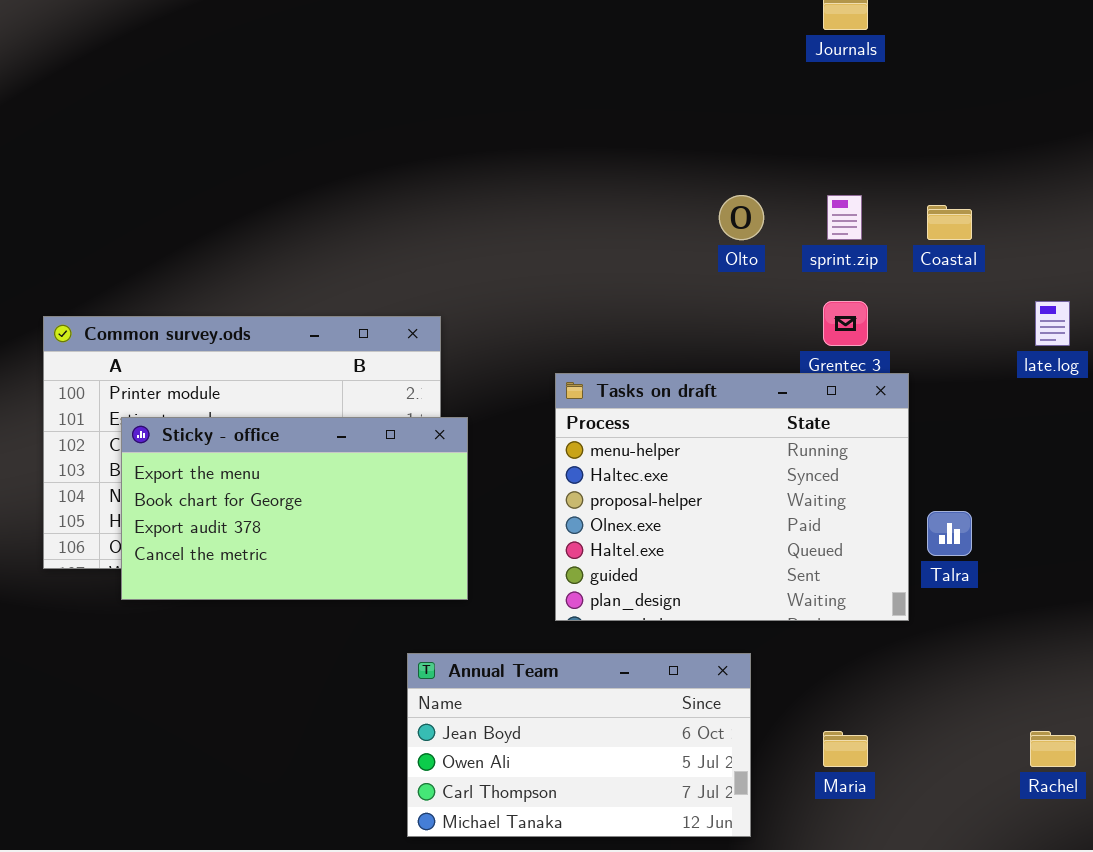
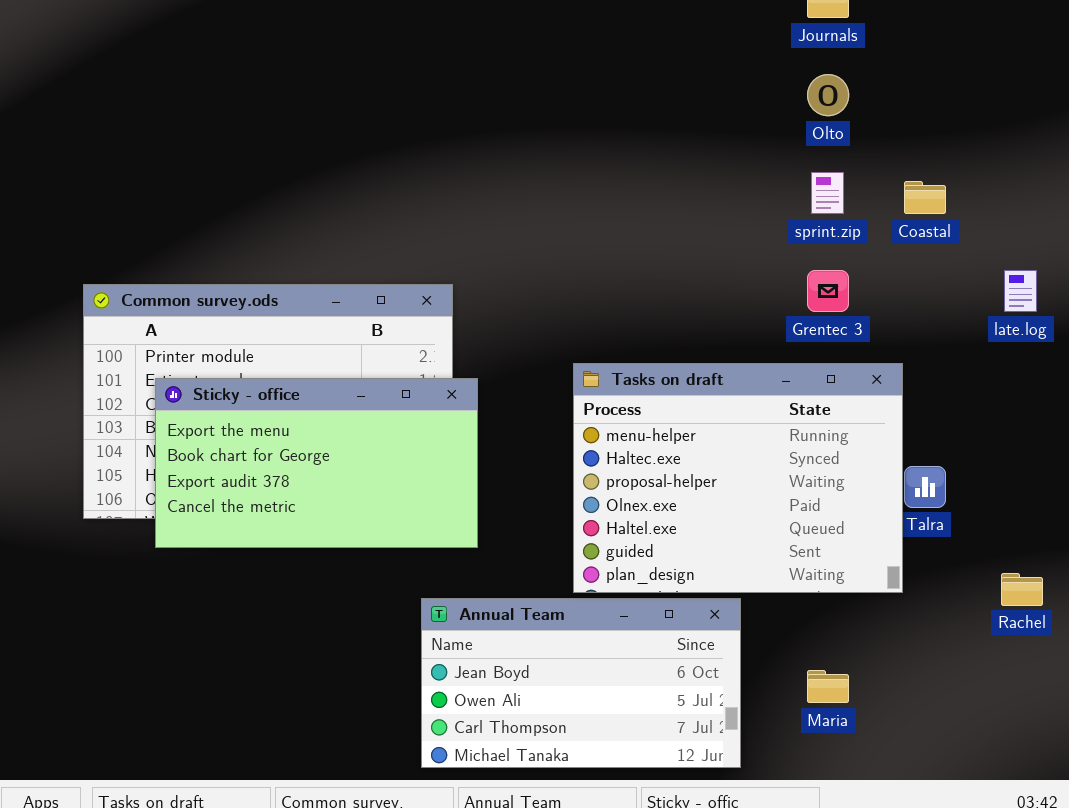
Olto: [719,195,764,240] -> [807,74,849,116], moved
Tasks on draft: [555,373,909,621] -> [573,363,903,593], moved
Rachel: [1030,731,1076,767] -> [1001,573,1043,606], moved

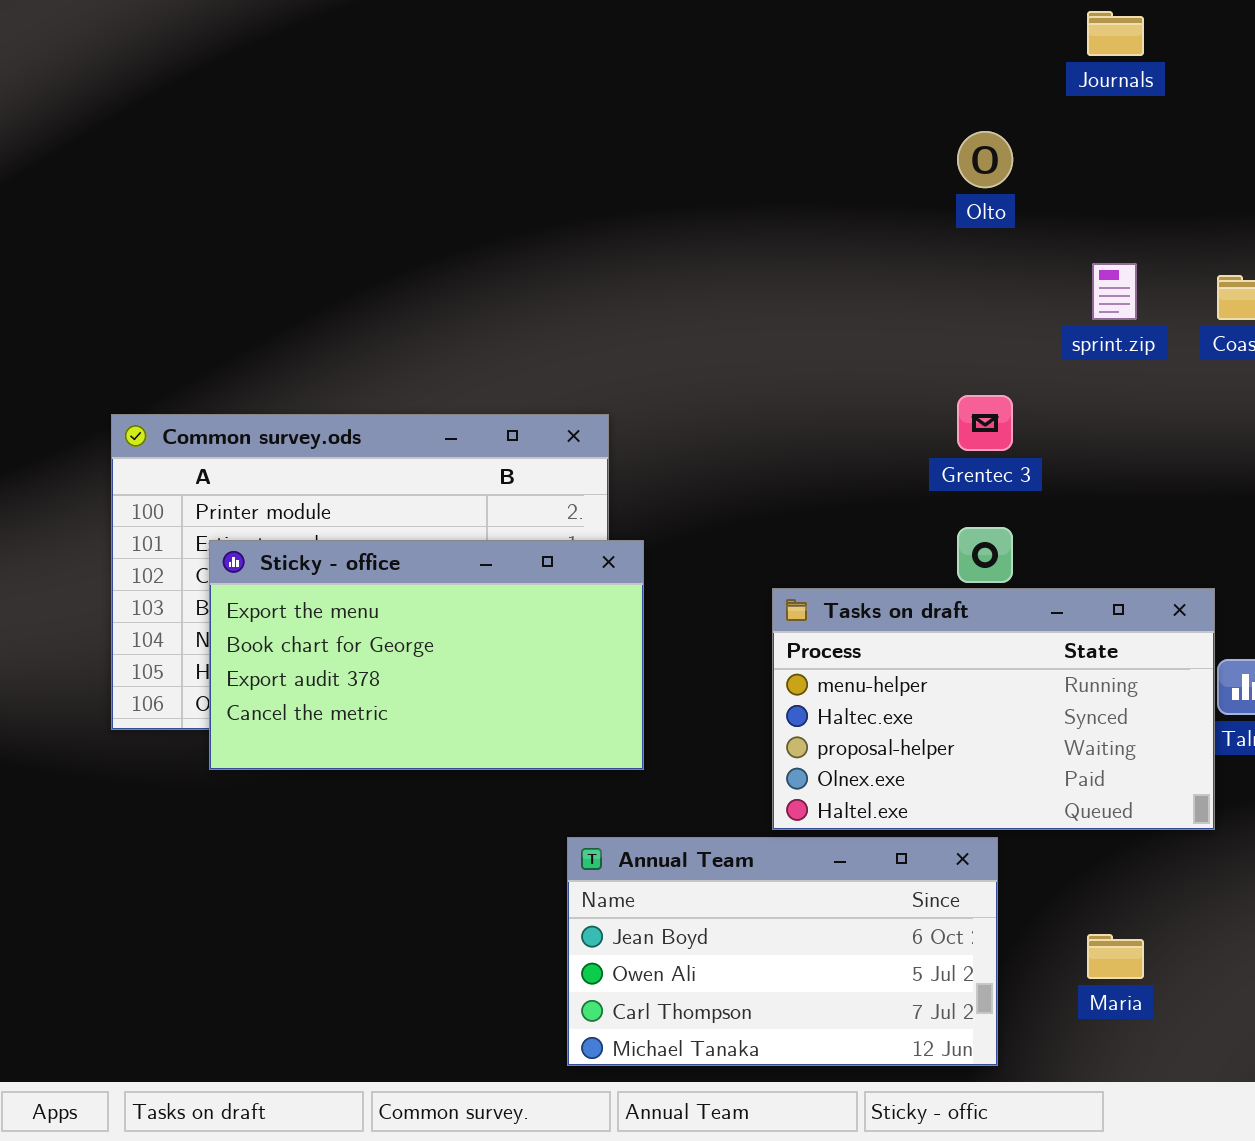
Olto: [807,74,849,116] -> [957,131,1013,188], moved
Grentec 3: [807,270,849,312] -> [957,395,1013,451], moved
Tasks on draft: [573,363,903,593] -> [772,588,1215,830], resized

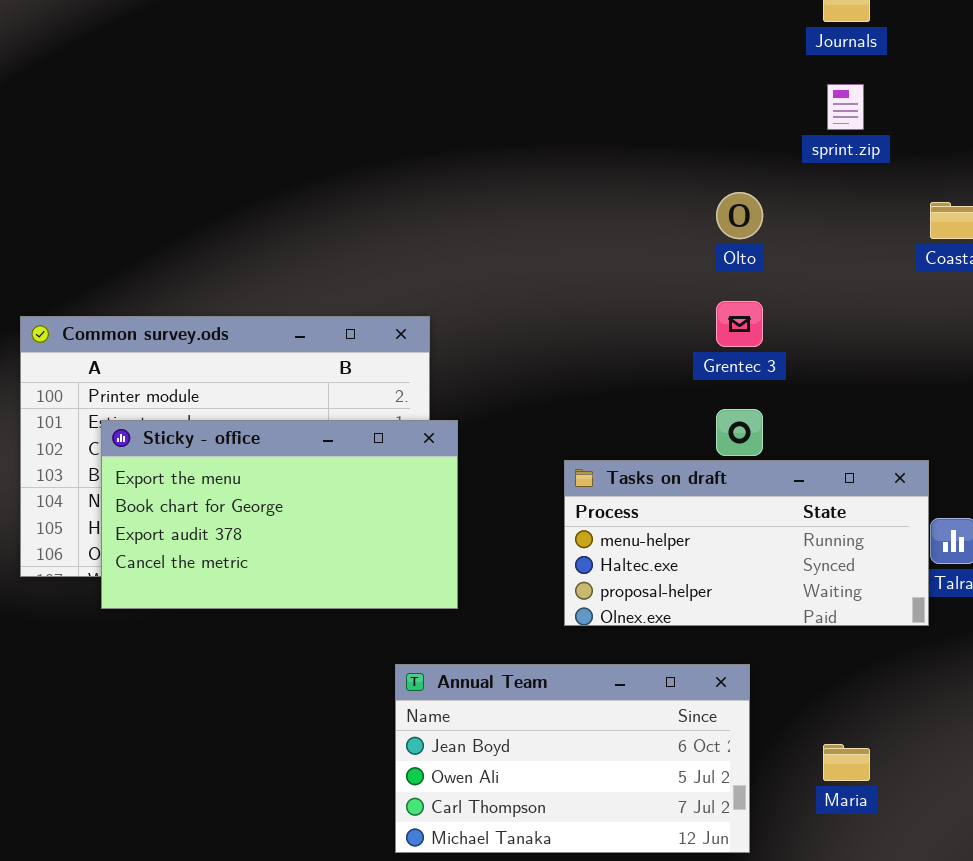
Olto: [957,131,1013,188] -> [716,192,763,239], moved
sprint.zip: [1092,263,1137,320] -> [827,84,864,130], moved
Tasks on draft: [772,588,1215,830] -> [564,460,929,626], resized

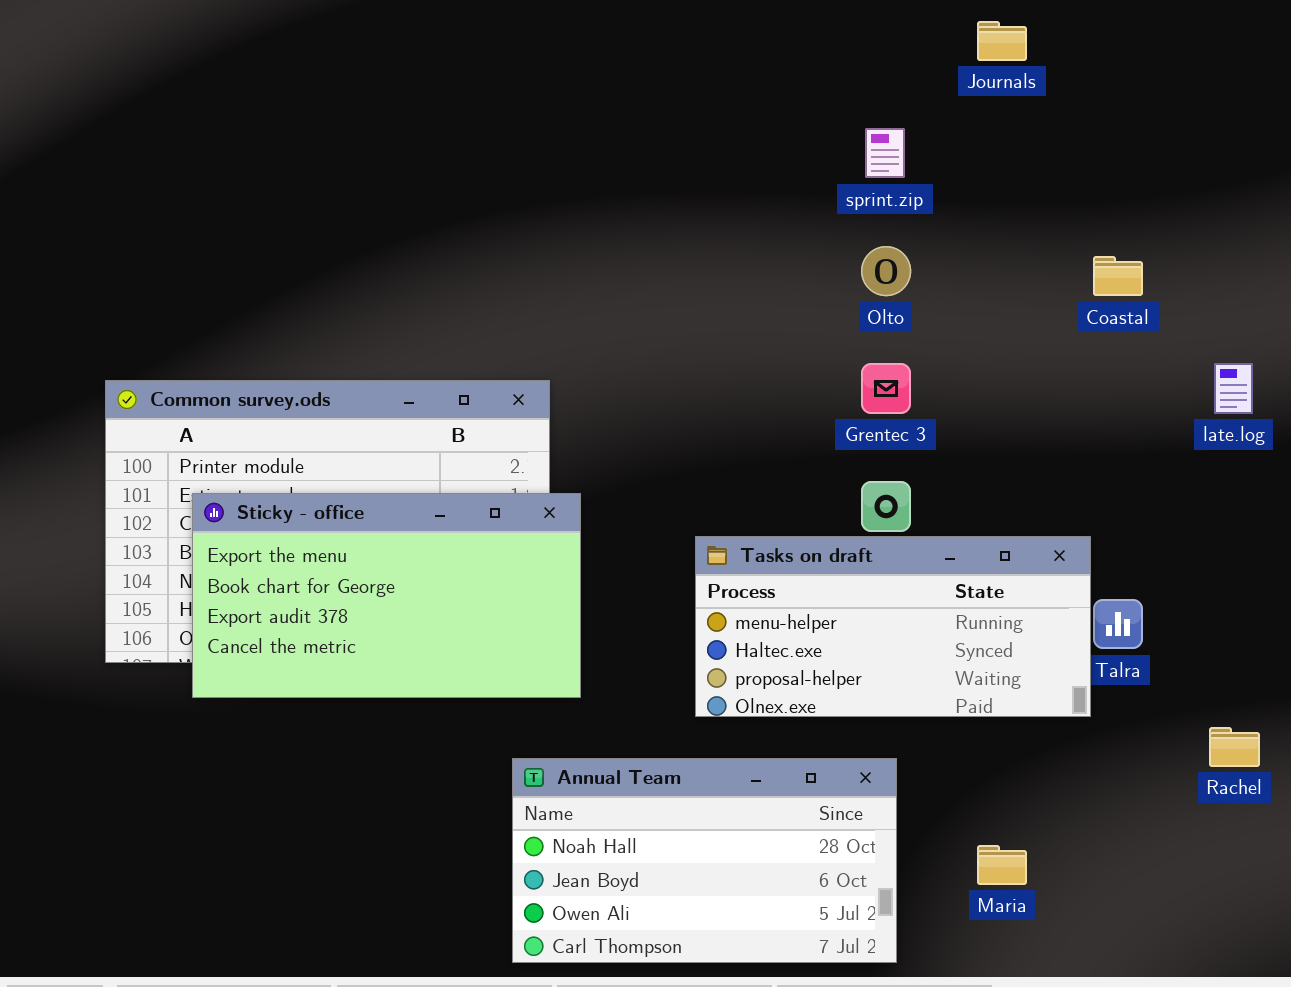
sprint.zip: [827,84,864,130] -> [865,128,905,178], moved
Annual Team: [395,664,750,853] -> [512,758,897,963], scrolled up 1 row

